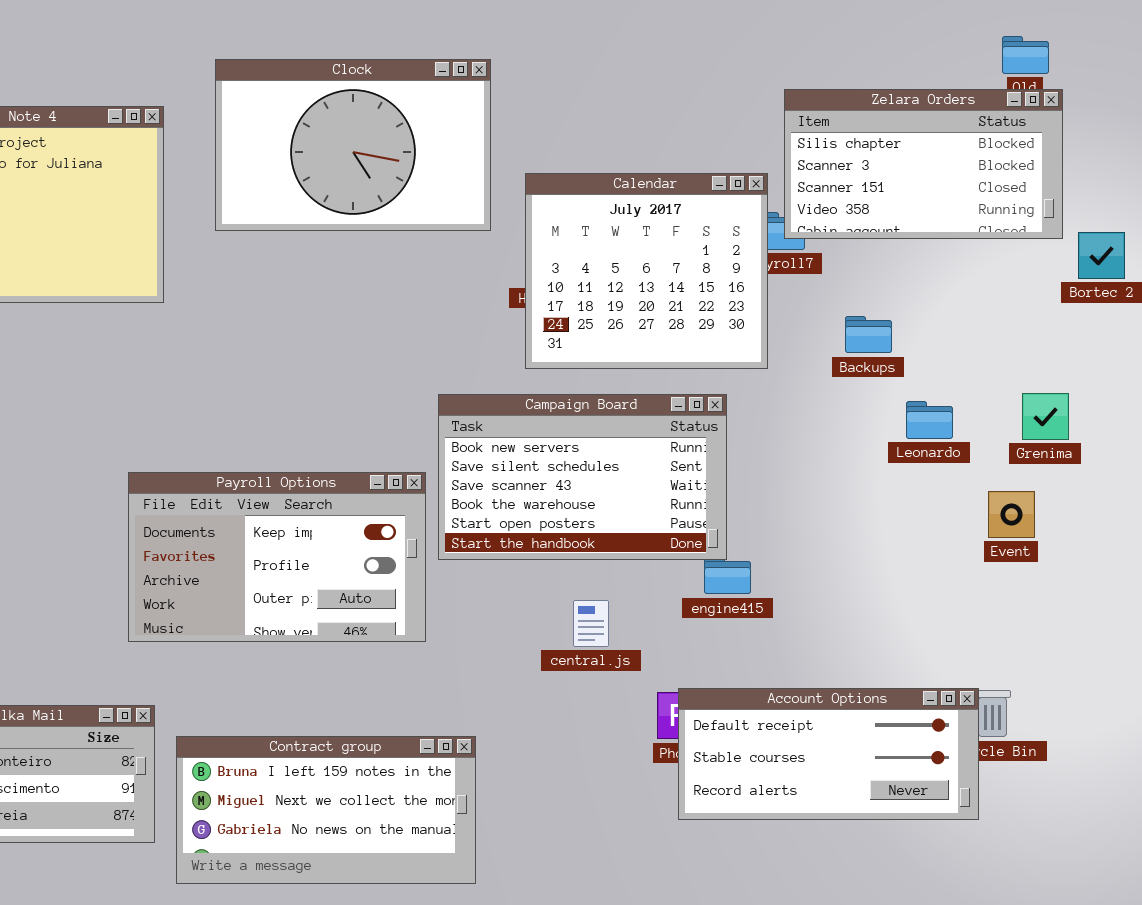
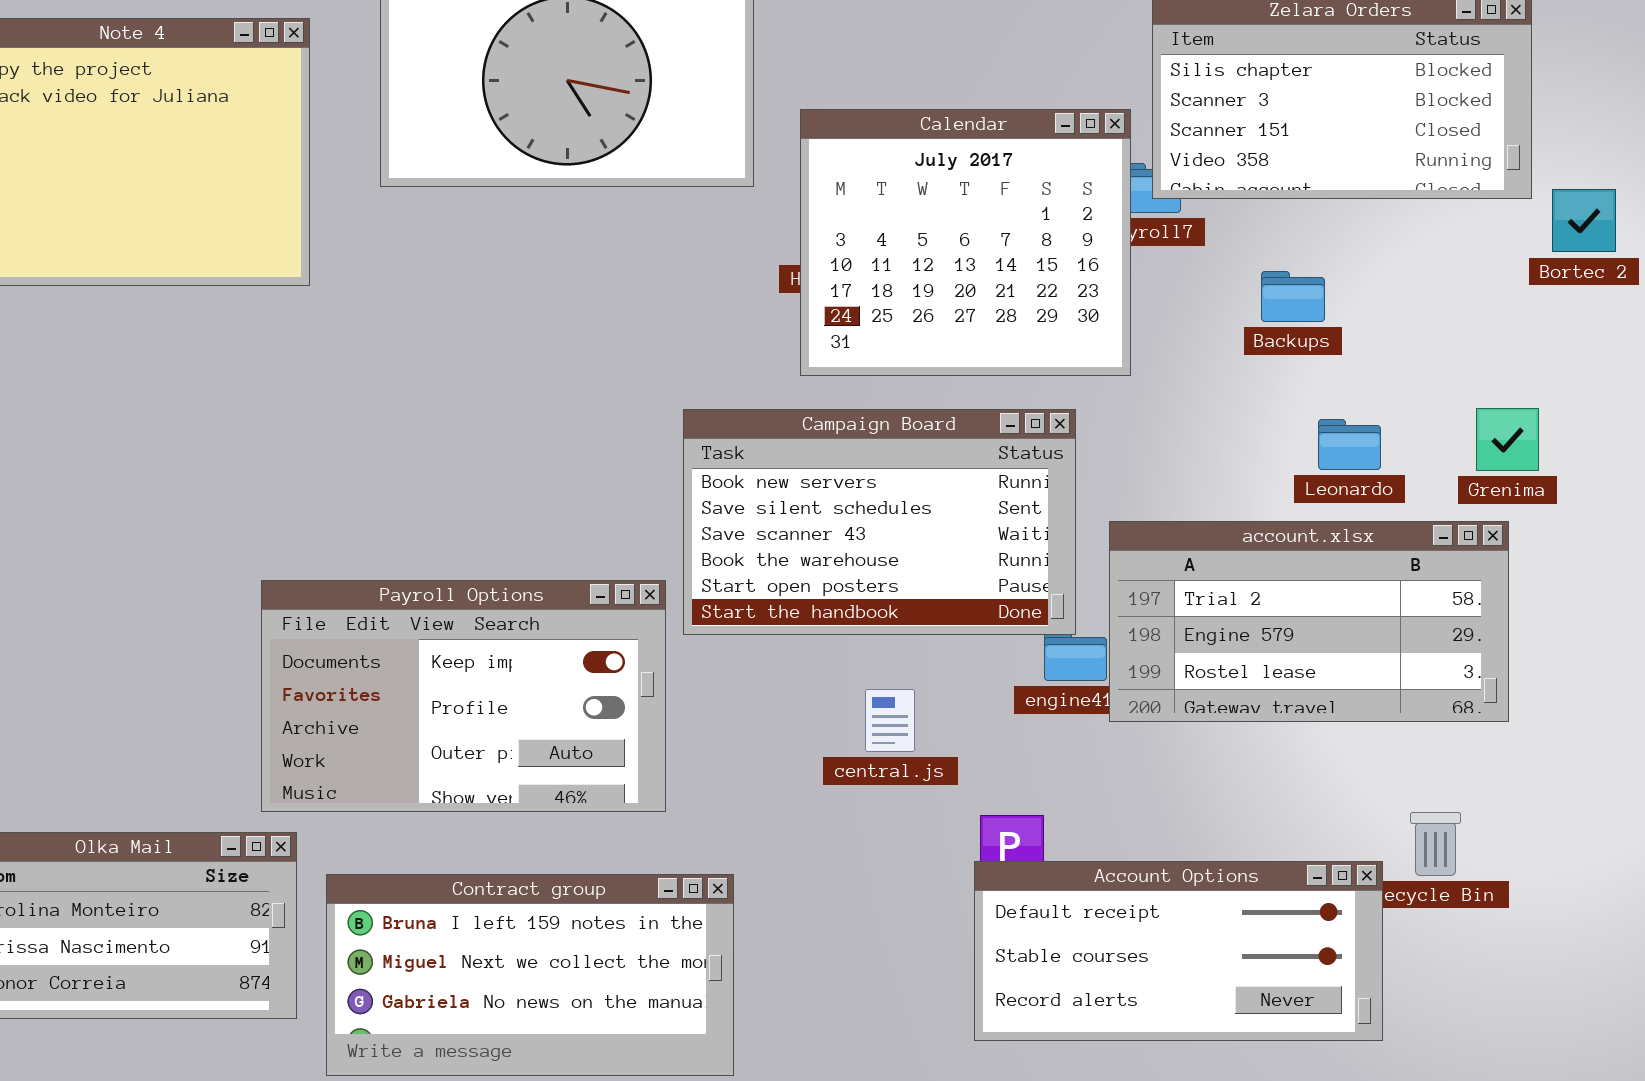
Backups: [845,316,892,353] -> [1261,271,1325,322], moved
Payroll Options: [128,472,426,642] -> [261,580,666,812], moved
account.xlsx: none -> [1109,521,1509,722], opened
Account Options: [678,688,979,820] -> [974,861,1383,1041], moved

